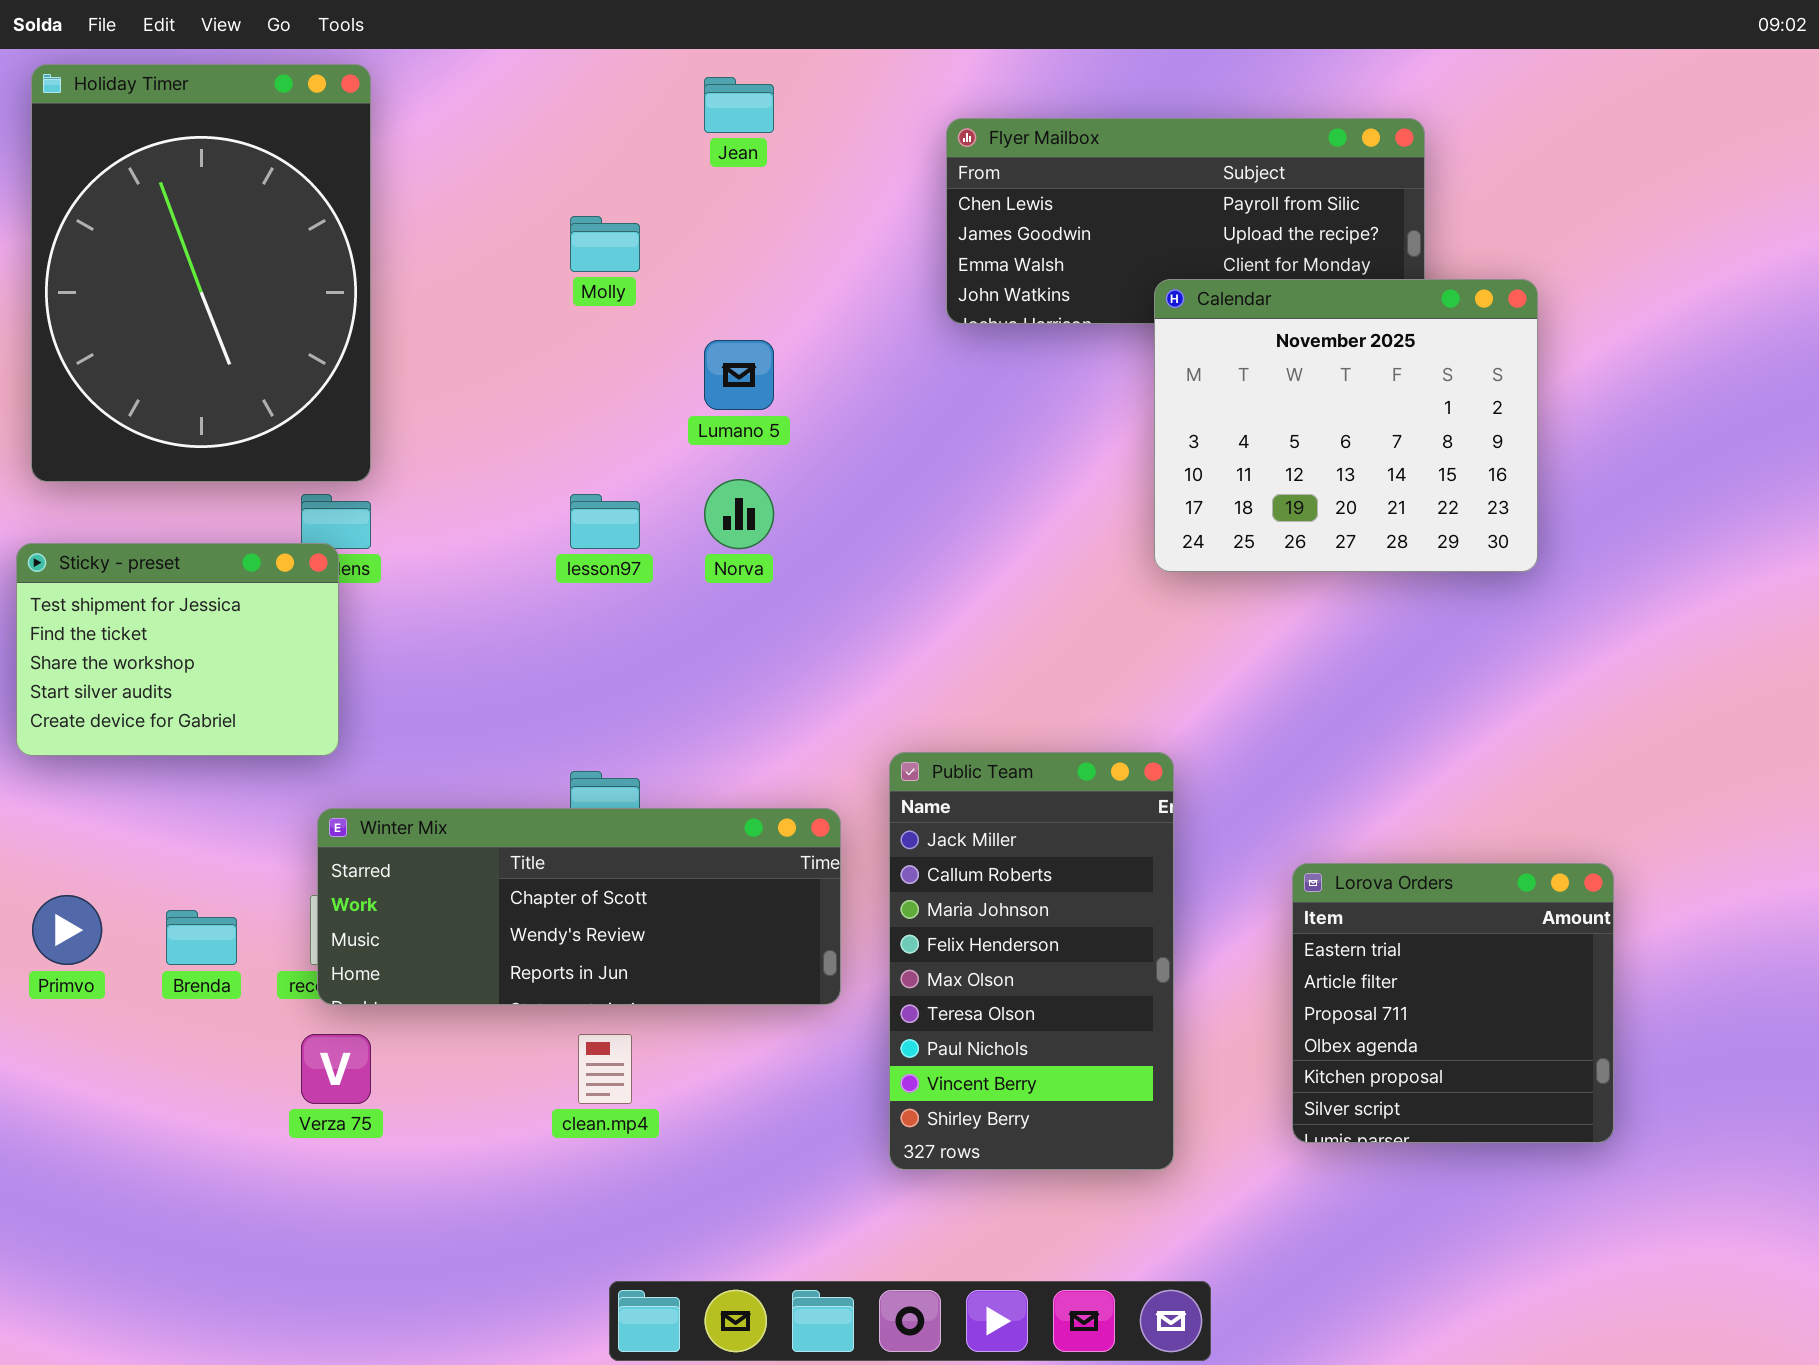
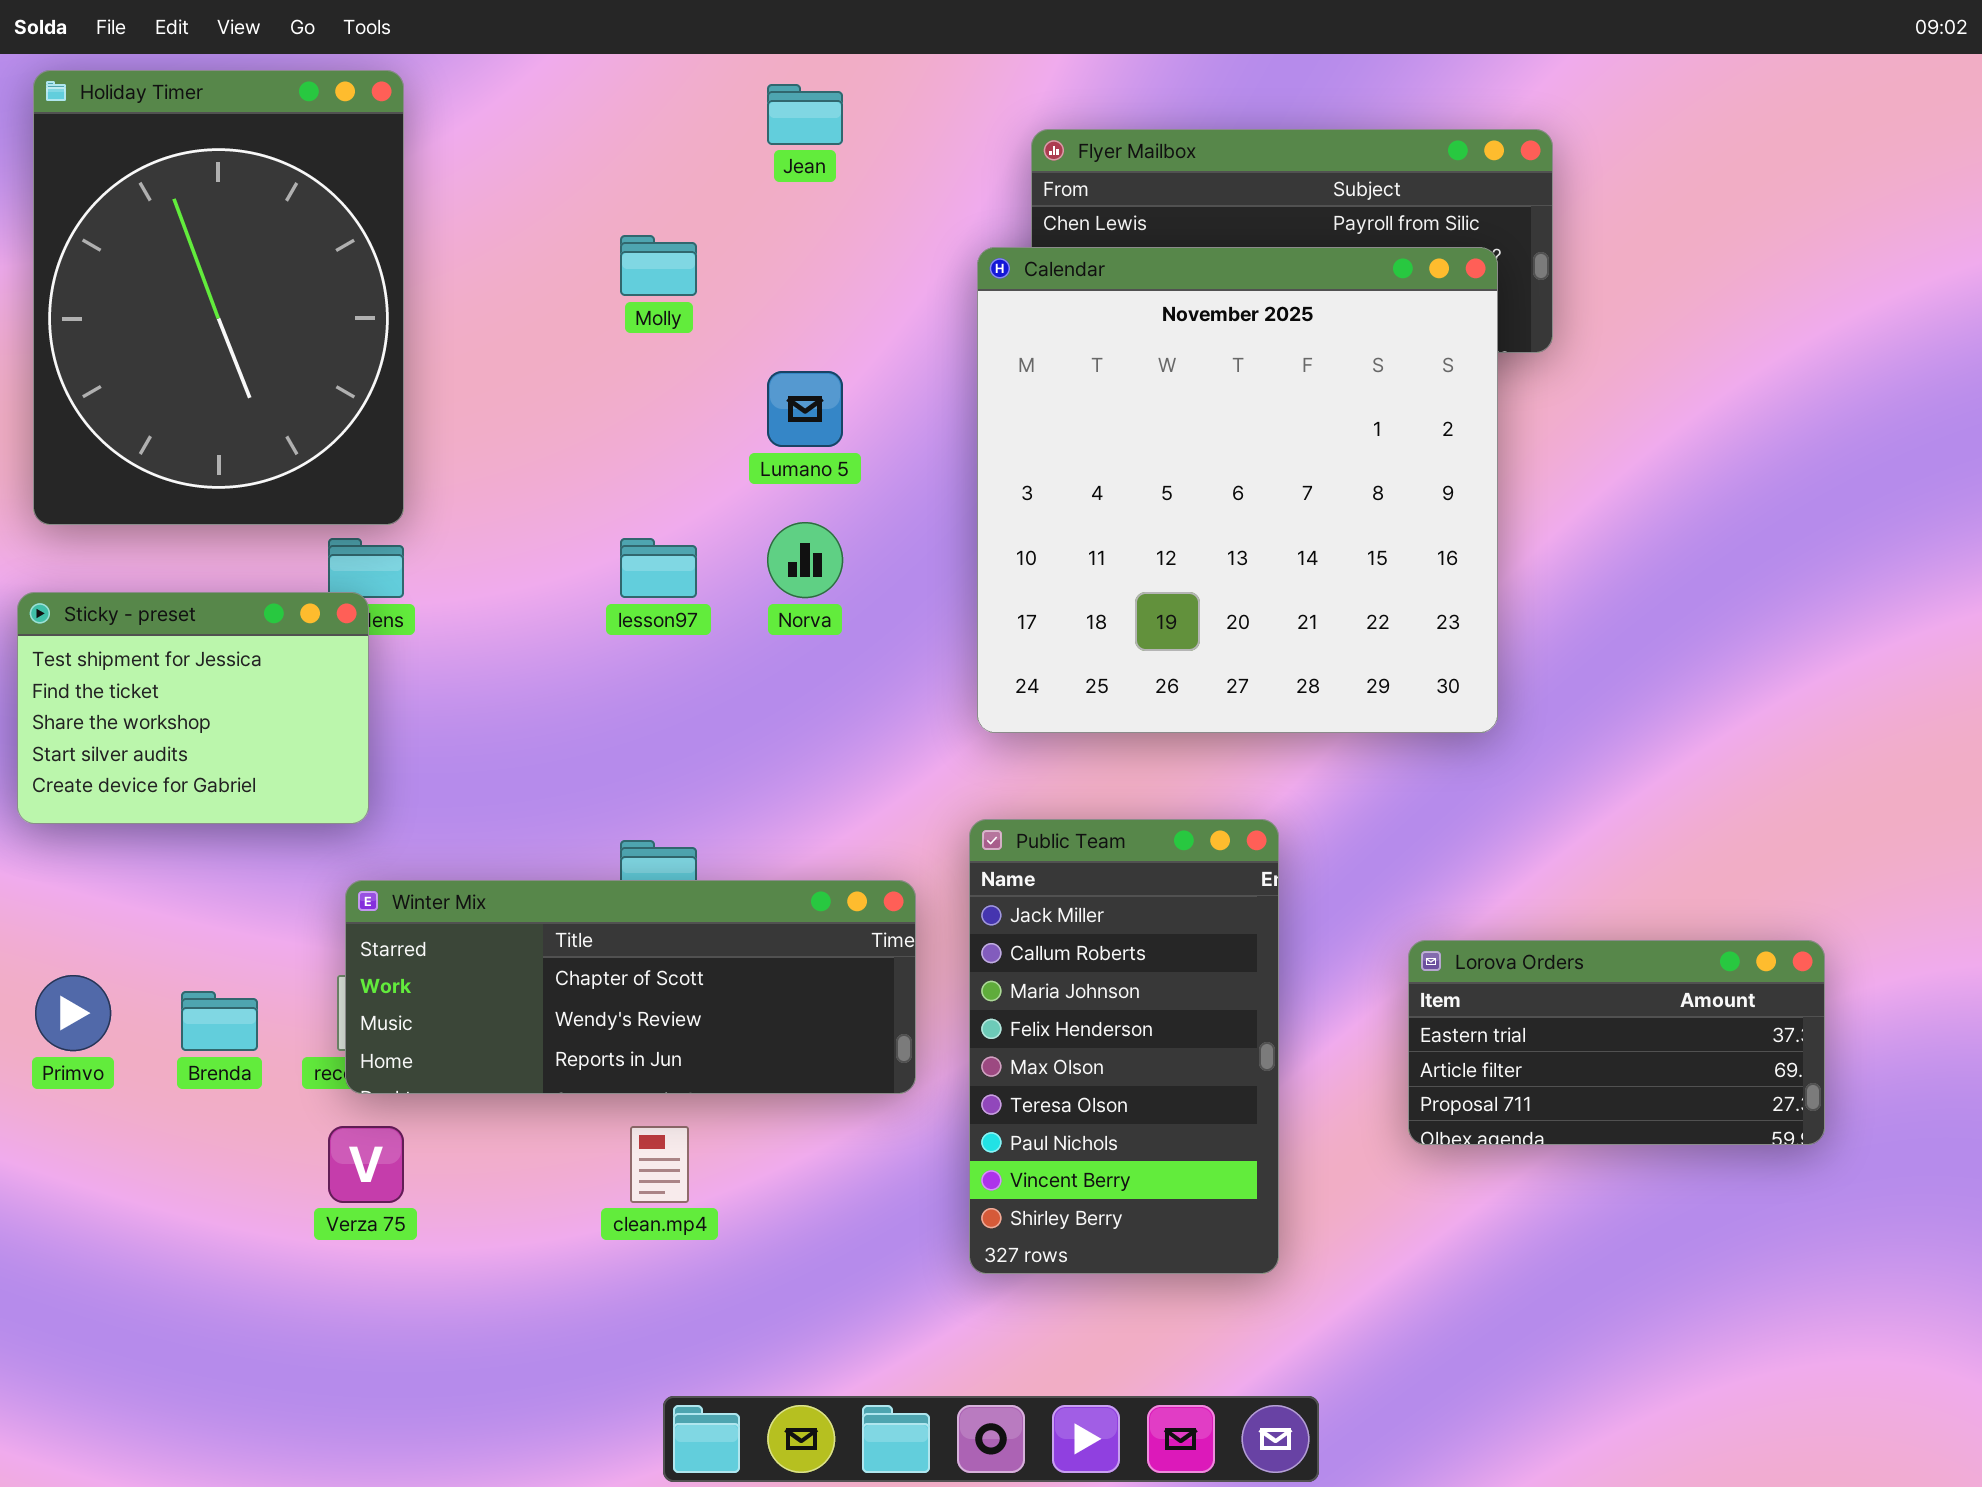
Calendar: [1154,279,1538,572] -> [977,247,1498,733], moved, resized
Lorova Orders: [1292,863,1614,1143] -> [1408,940,1825,1145], resized

